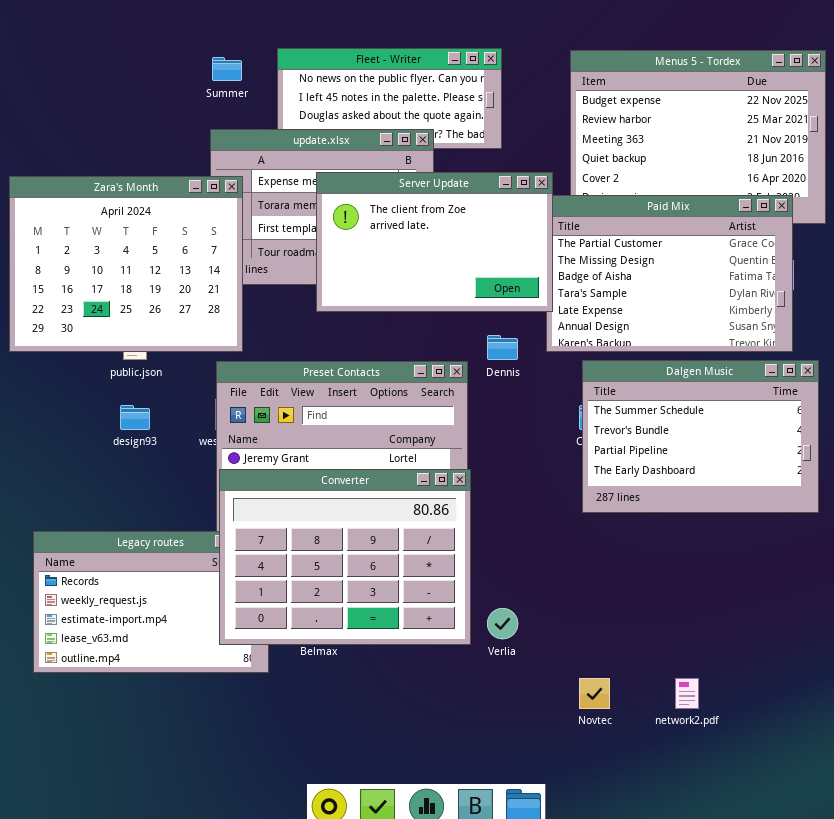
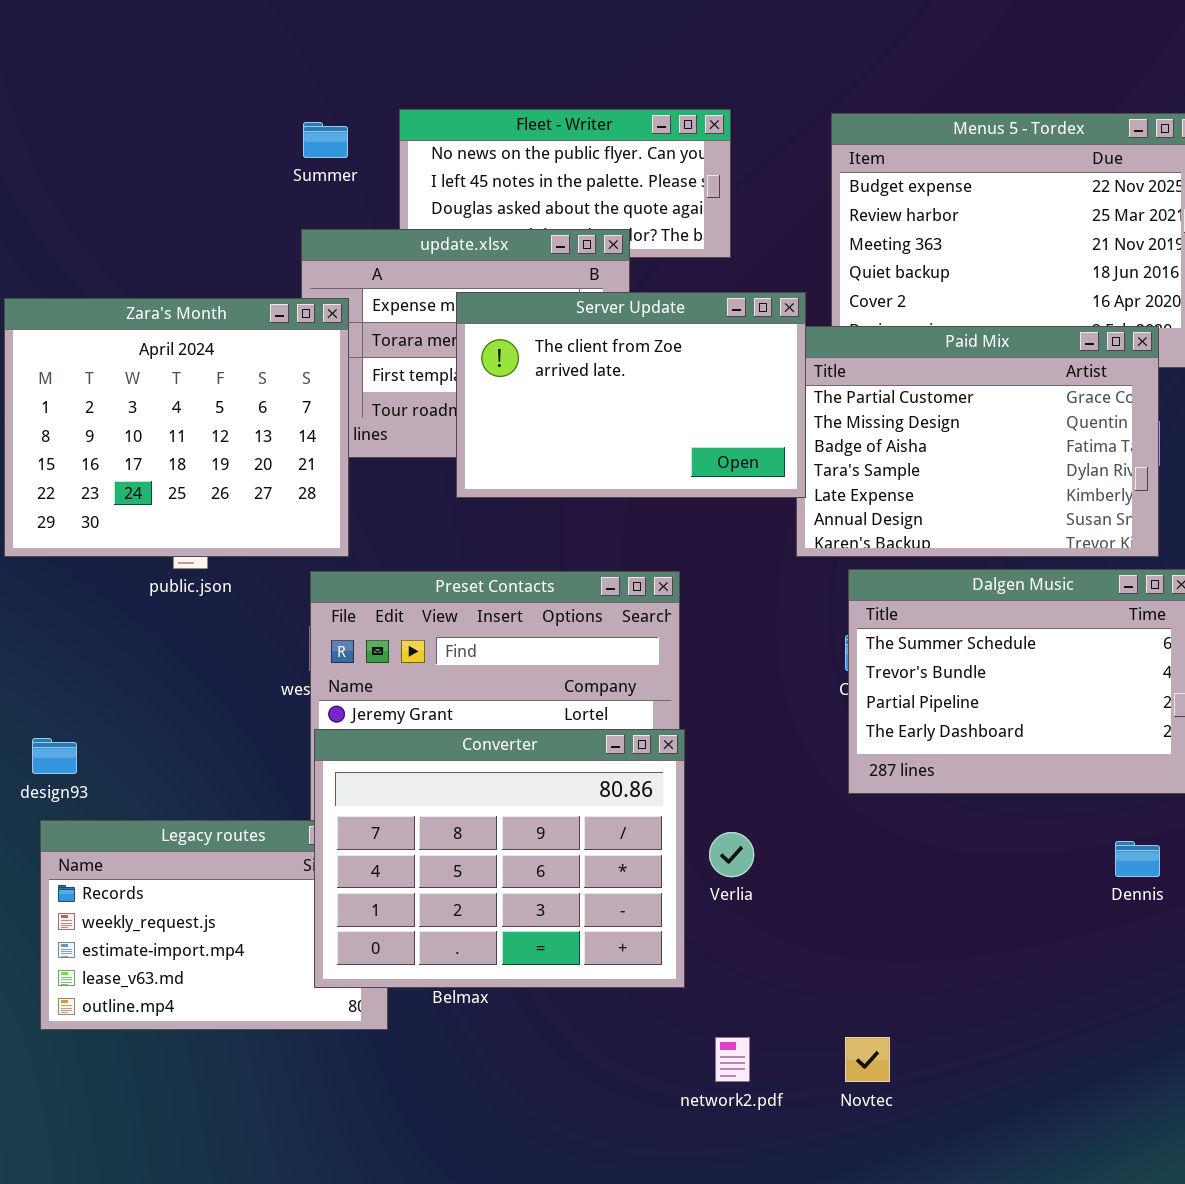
Dennis: [487,335,518,360] -> [1115,841,1160,877], moved
design93: [120,405,150,430] -> [32,738,77,774], moved
Verlia: [487,608,518,639] -> [709,832,754,877], moved
network2.pdf: [675,678,699,709] -> [715,1037,750,1082], moved

